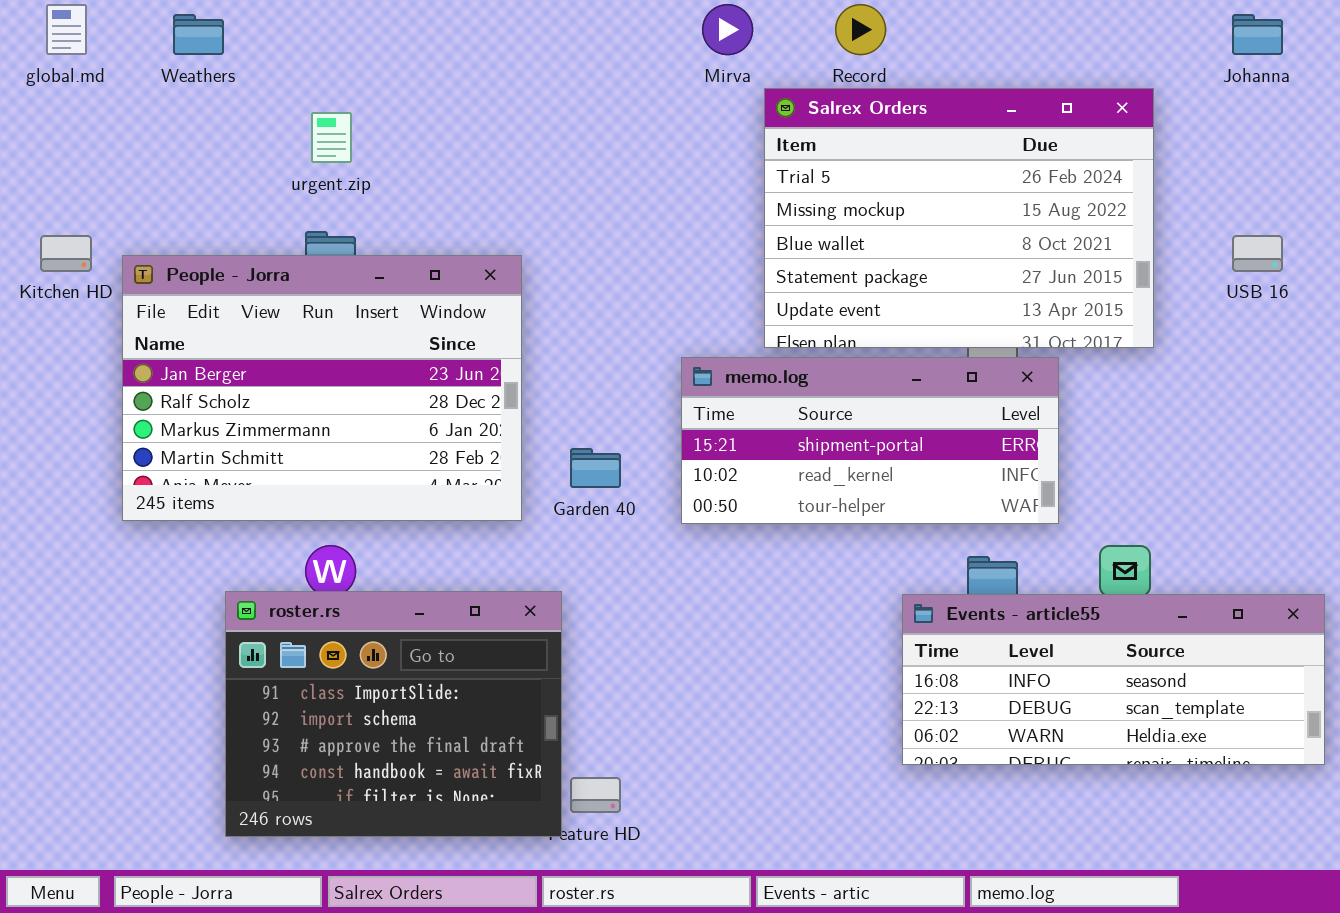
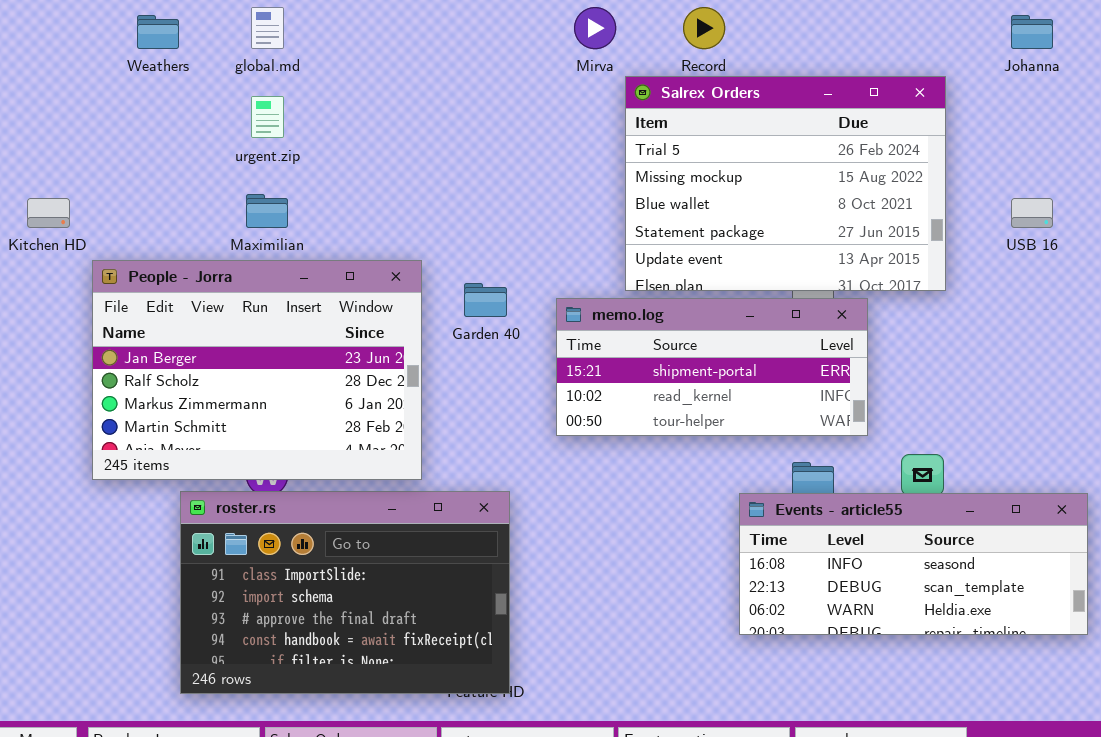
global.md: [46,4,87,55] -> [251,7,284,49], moved
People - Jorra: [122,255,522,521] -> [92,260,422,480], moved
Garden 40: [570,448,621,488] -> [464,283,507,317], moved
roster.rs: [225,591,562,837] -> [180,491,510,694], resized

